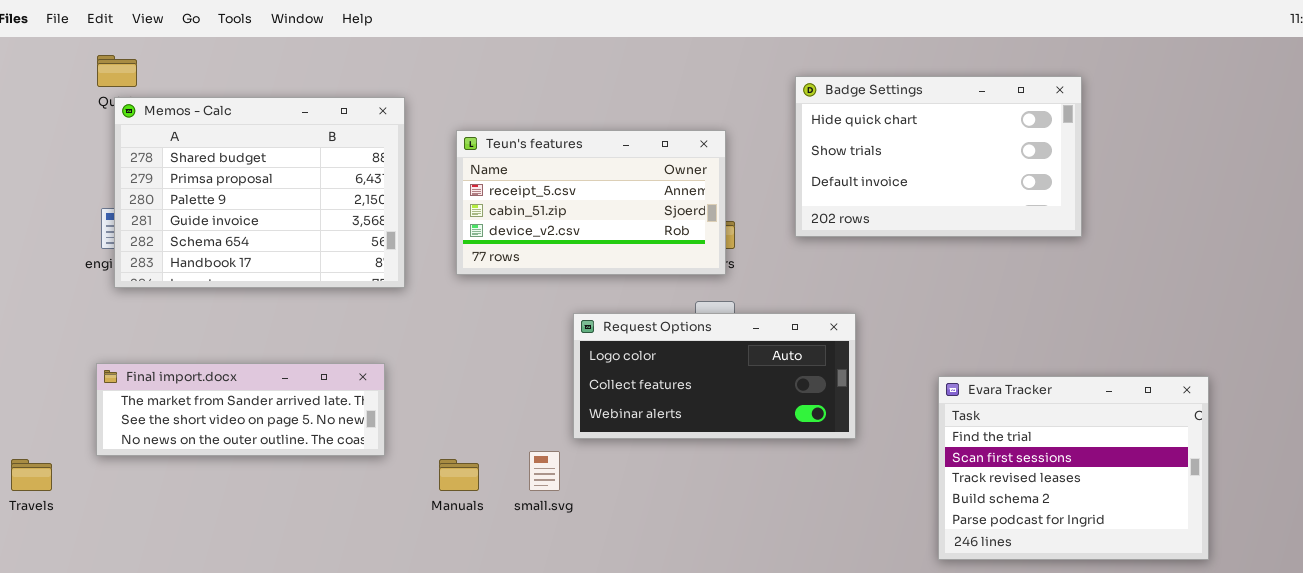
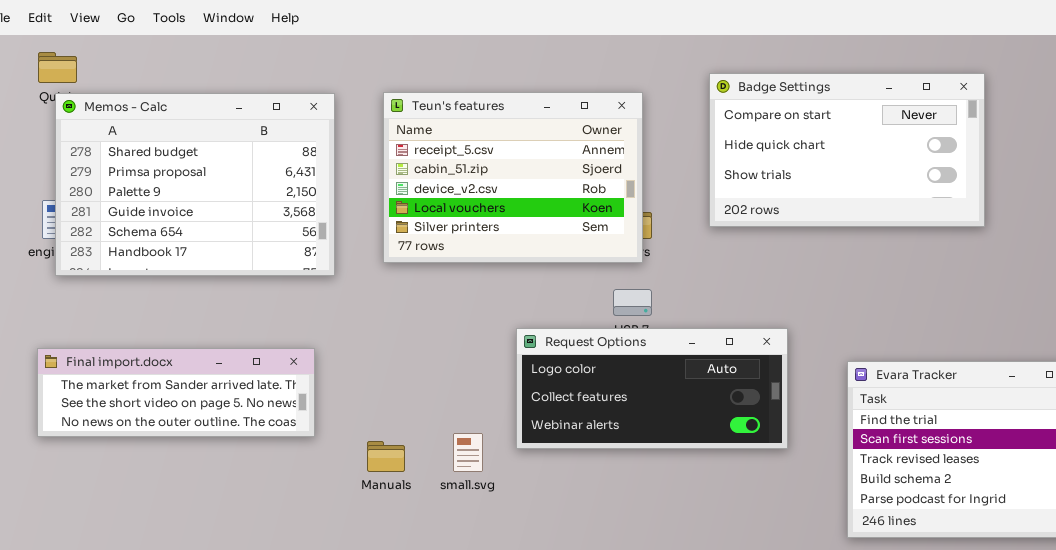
Badge Settings: [795,76,1082,237] -> [709,73,985,227], scrolled up 1 row
Teun's features: [456,130,726,275] -> [383,92,643,263], resized
Request Options: [573,313,856,439] -> [516,328,788,449], moved

